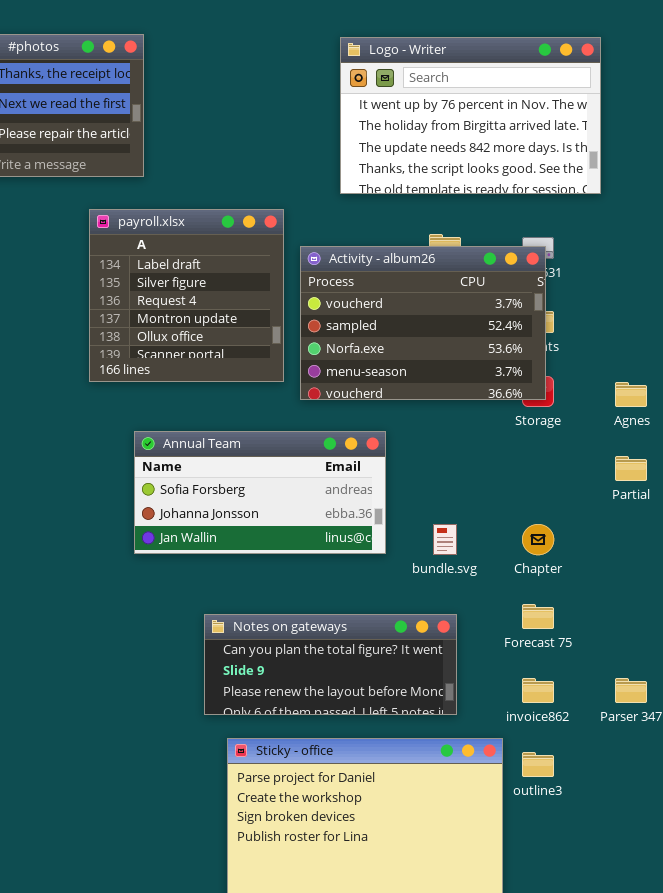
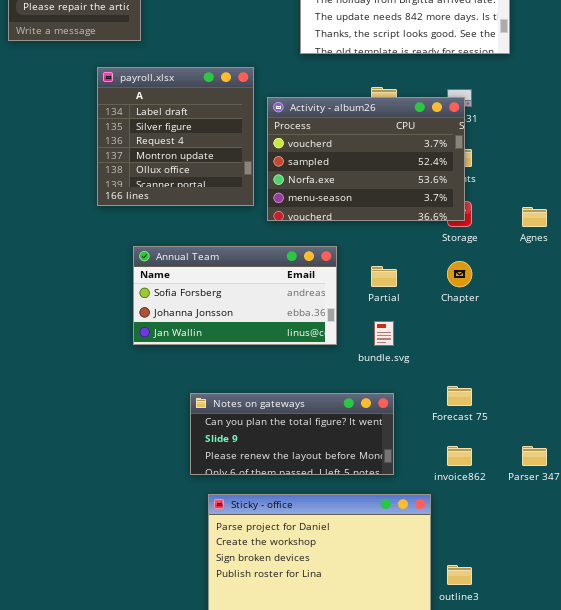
Partial: [615,456,647,481] -> [371,266,397,287], moved
Chapter: [522,524,554,555] -> [447,261,472,287], moved
outline3: [522,752,554,777] -> [447,565,472,585], moved

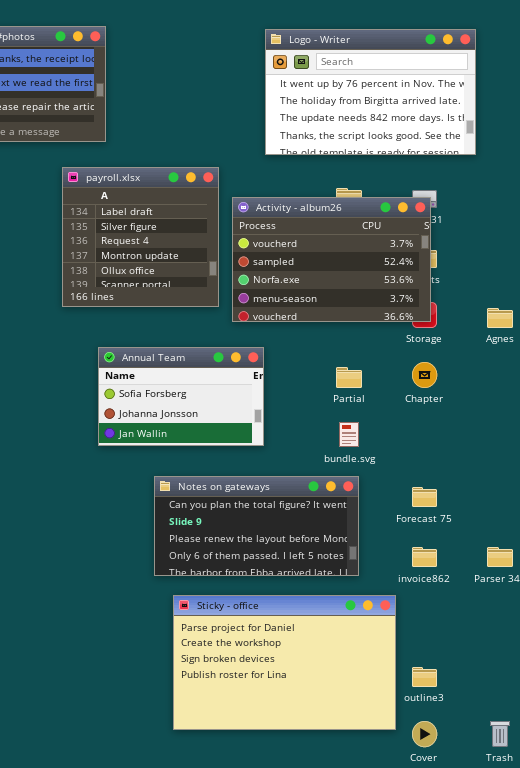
Annual Team: [133,246,337,345] -> [98,347,264,446], resized
Notes on gateways: [190,393,394,475] -> [154,476,359,576], resized

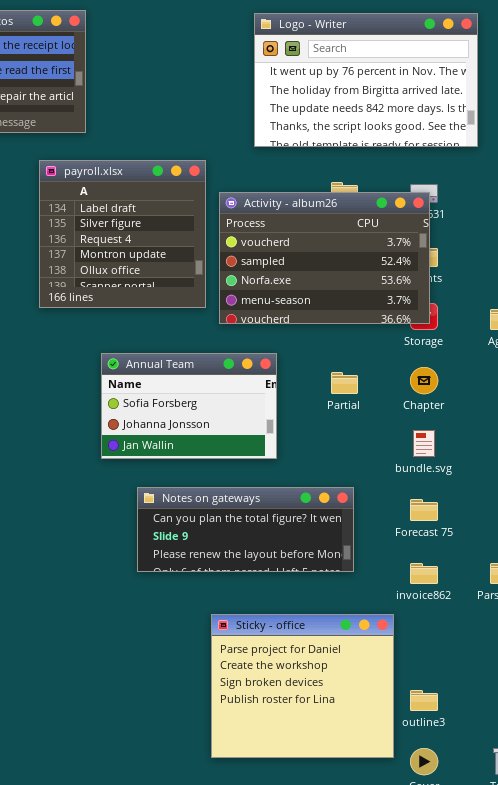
Annual Team: [98,347,264,446] -> [101,353,277,459], moved
bundle.svg: [339,422,359,447] -> [413,430,435,457], moved
Notes on gateways: [154,476,359,576] -> [137,487,354,572], resized
Sticky - office: [173,595,396,730] -> [211,614,394,758], resized

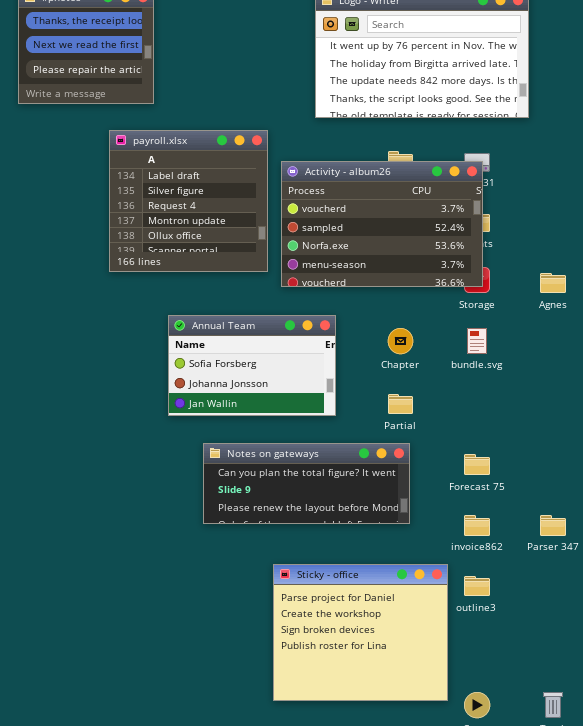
Chapter: [410,367,438,394] -> [388,328,413,354], moved
Partial: [331,372,358,394] -> [388,394,413,414], moved
bundle.svg: [413,430,435,457] -> [467,328,487,354], moved
outline3: [410,690,438,711] -> [464,576,490,596], moved

